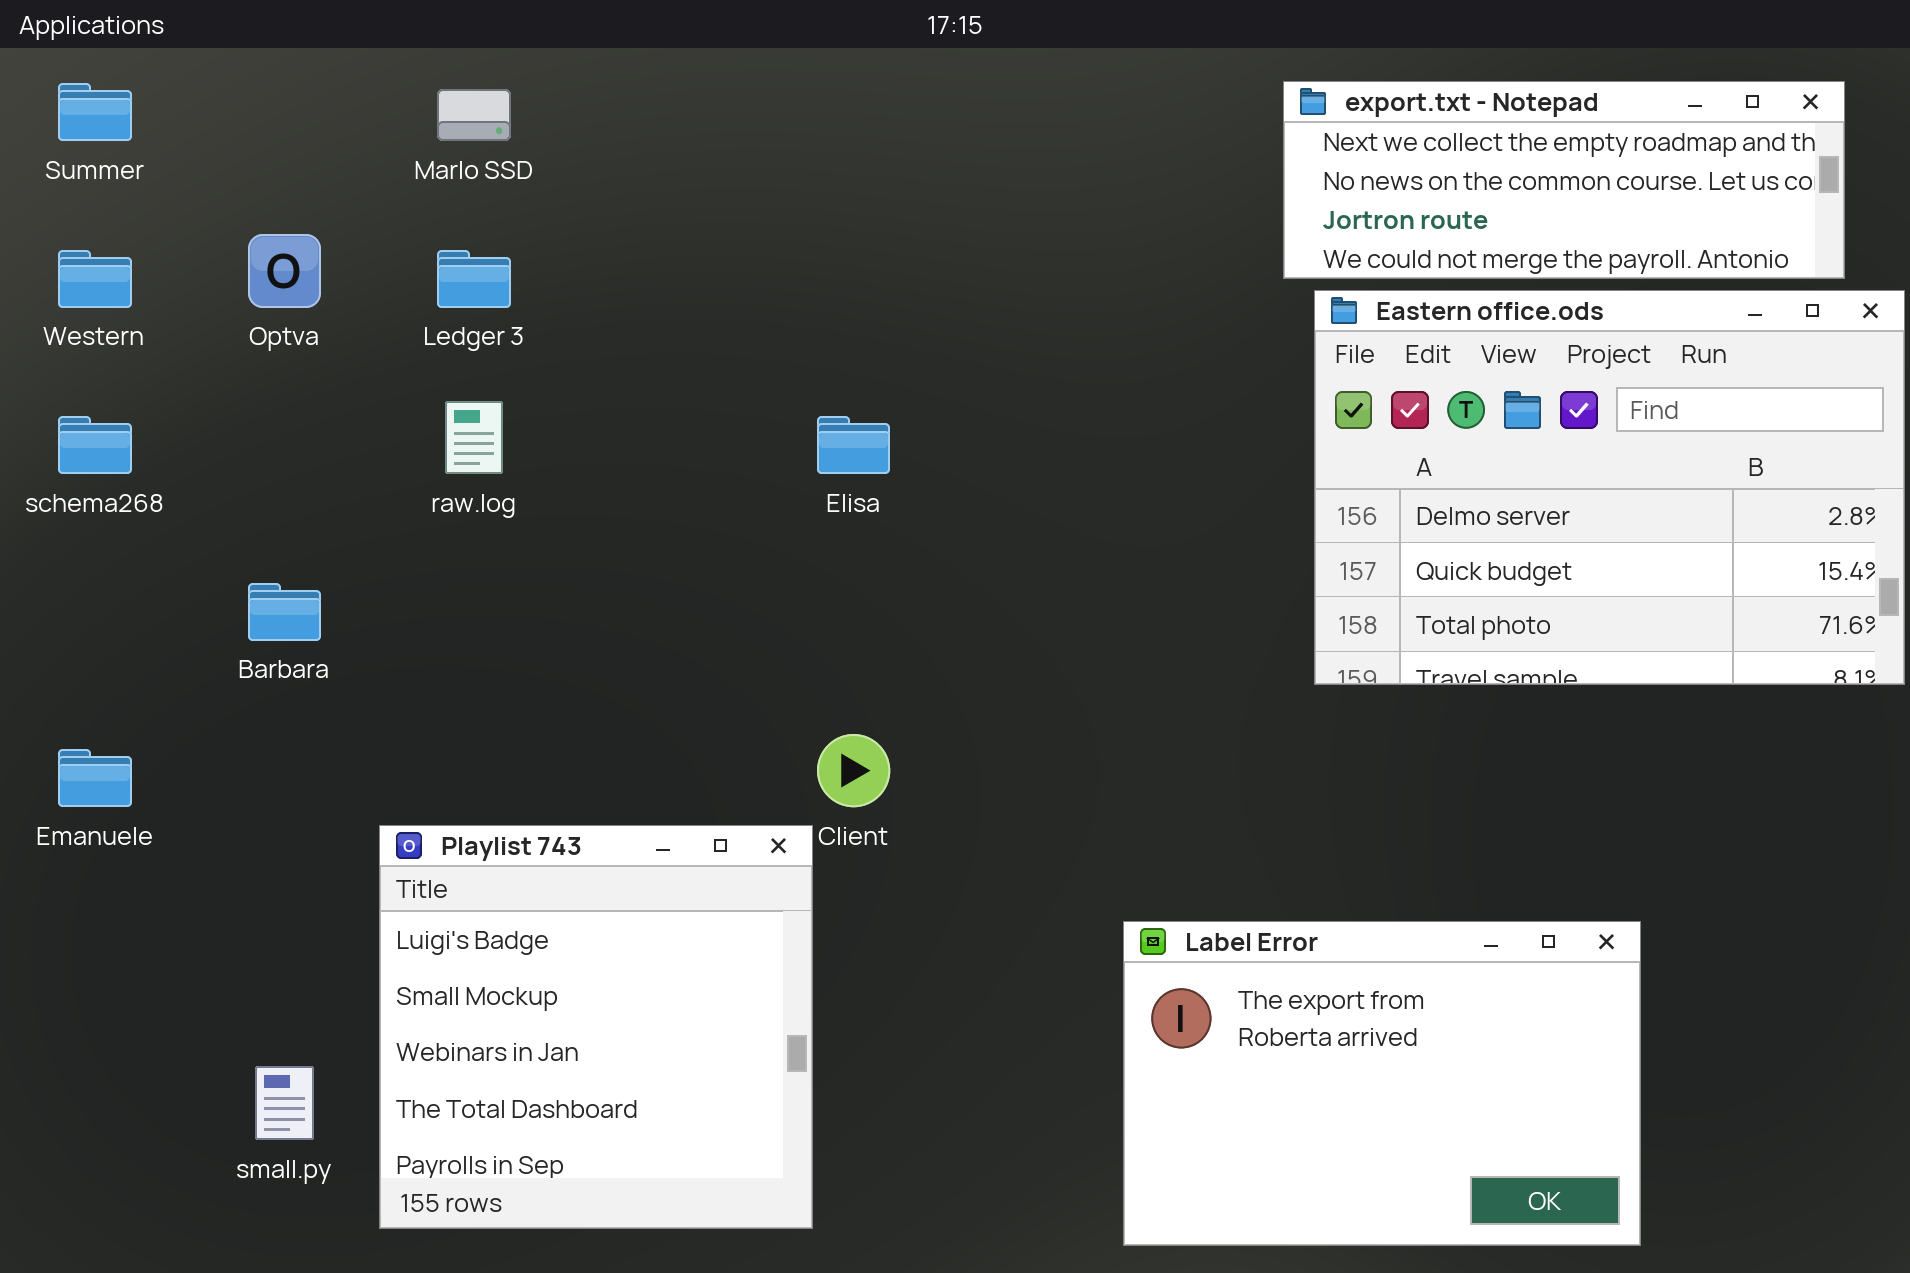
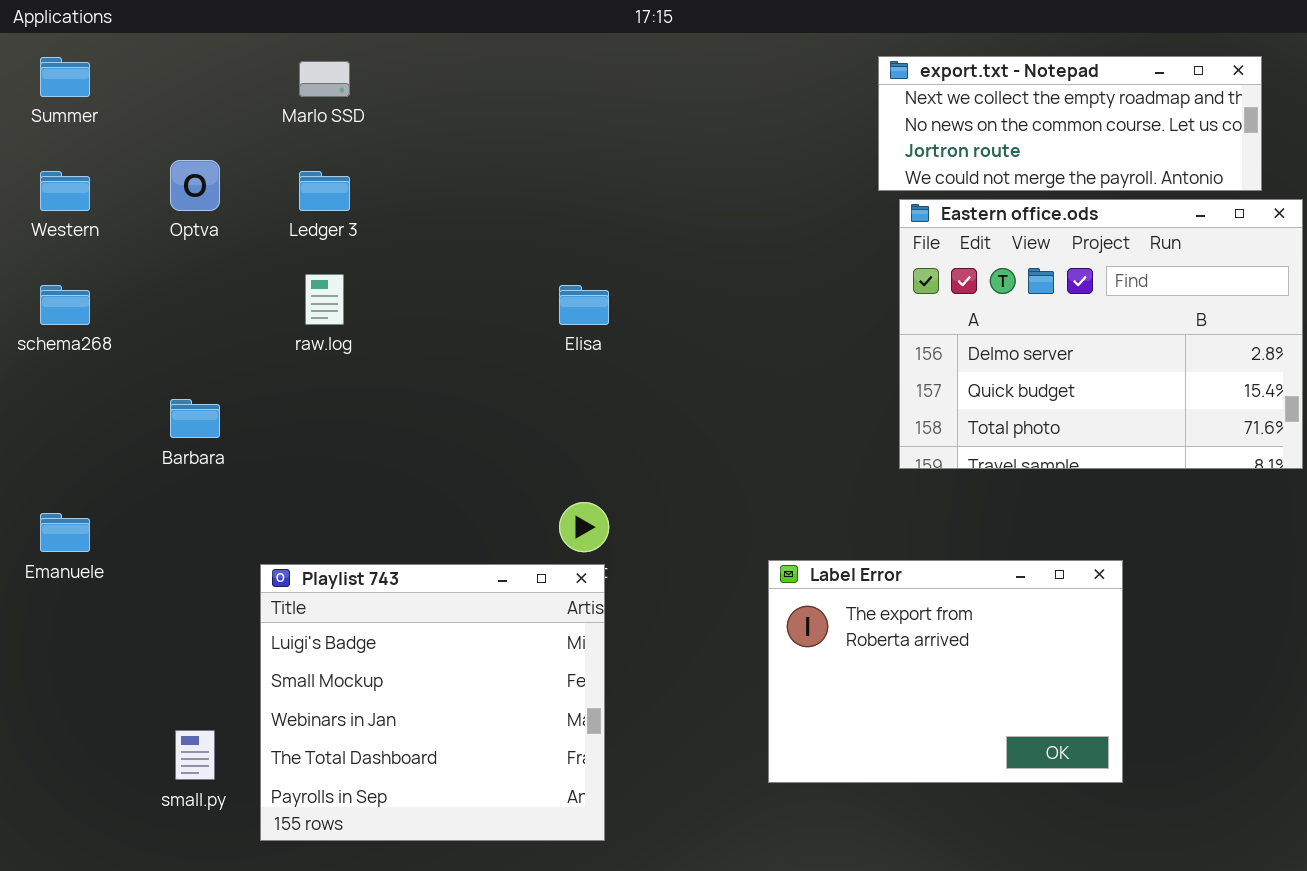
Playlist 743: [379,825,813,1229] -> [260,564,605,841], resized
Label Error: [1123,921,1641,1246] -> [768,560,1123,783], moved

